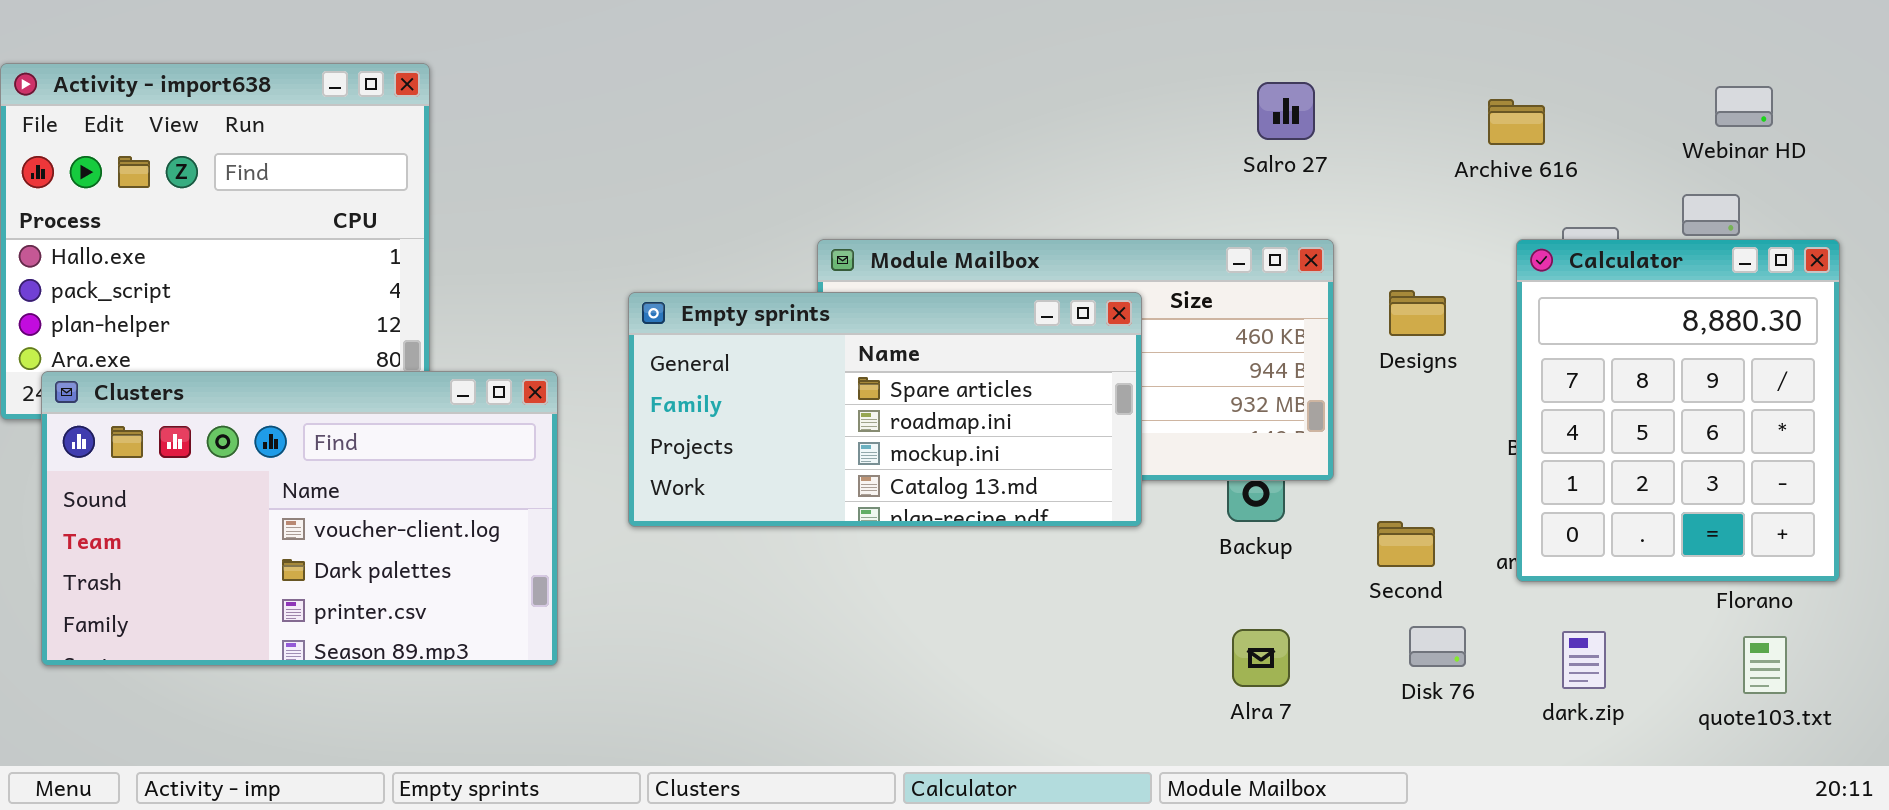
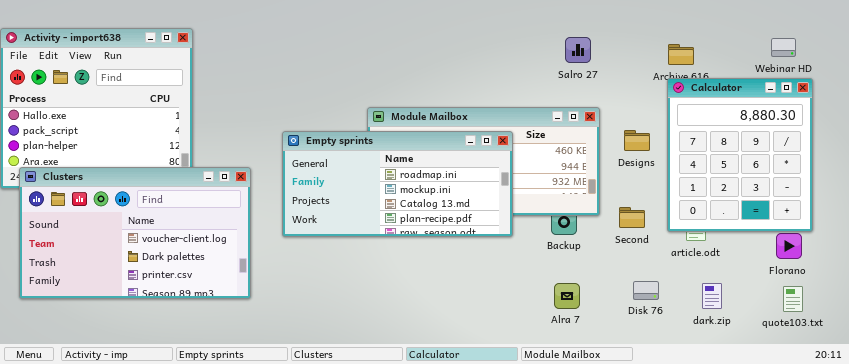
Calculator: [1516,239,1840,582] -> [667,78,813,232], moved
Empty sprints: [628,292,1142,527] -> [282,131,513,237], scrolled down 1 row
Second: [1377,521,1435,567] -> [619,207,645,228], moved

